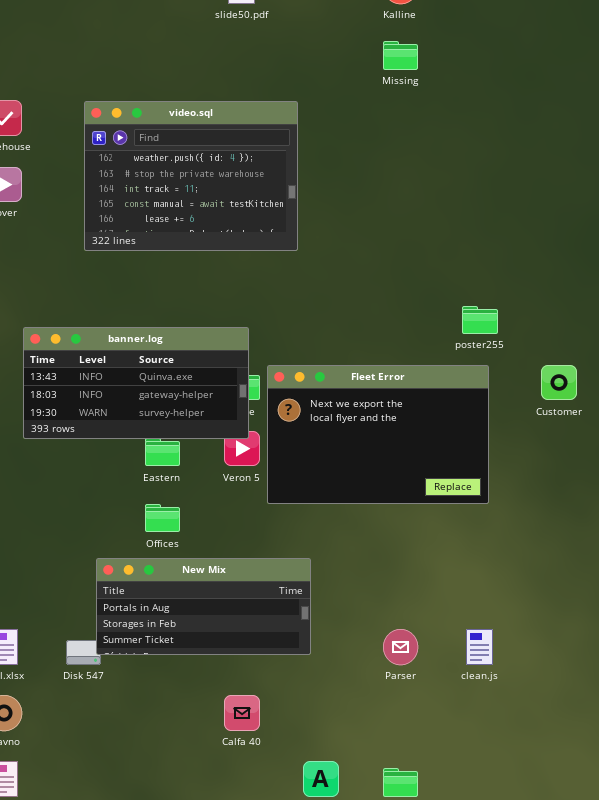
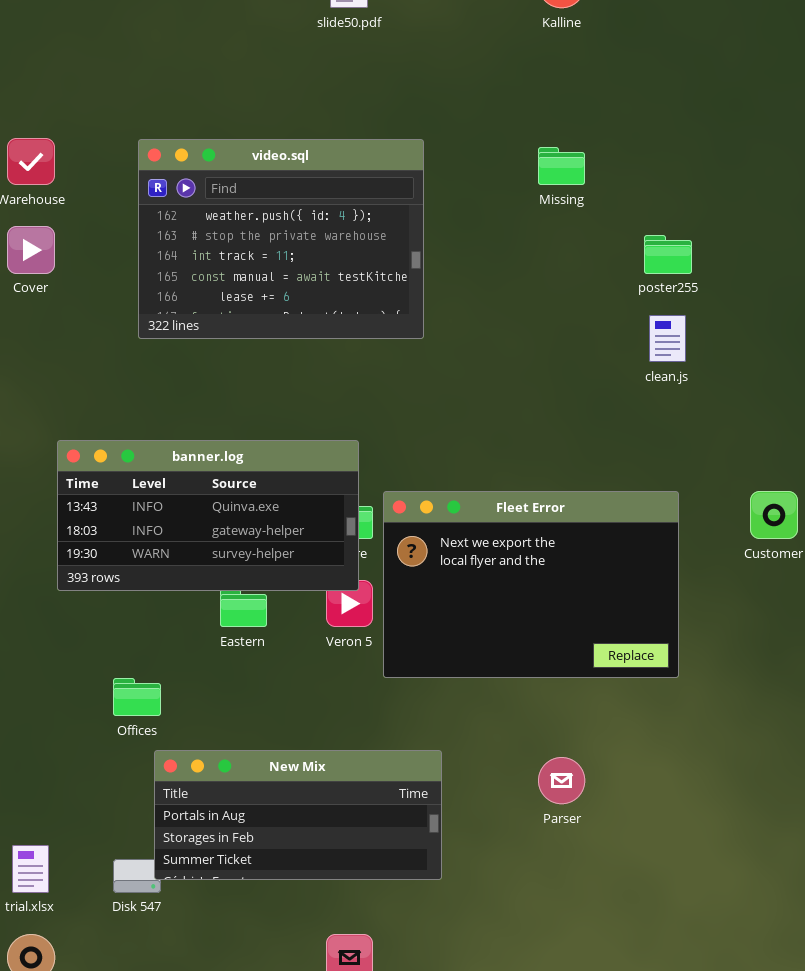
Missing: [383,41,418,70] -> [538,147,585,185], moved
poster255: [462,306,498,334] -> [644,235,692,274], moved
Offices: [145,504,180,532] -> [113,678,161,716], moved
Parser: [383,629,418,665] -> [538,757,585,804], moved
clean.js: [466,629,493,665] -> [649,315,686,362], moved

